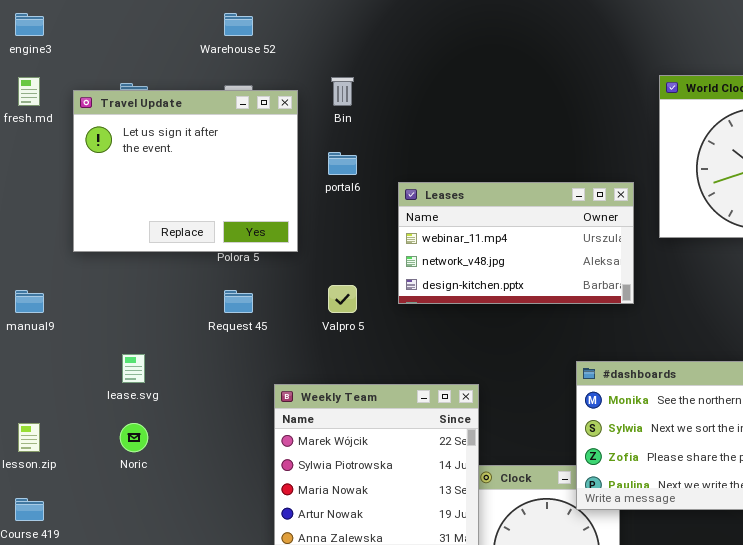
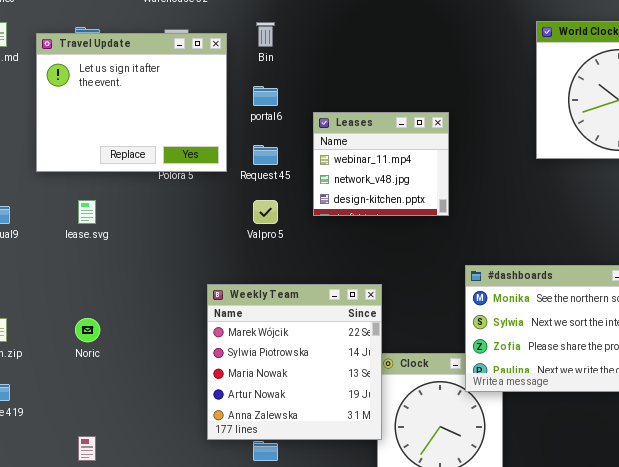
Leases: [398,182,634,304] -> [313,112,449,216], resized
Request 45: [224,290,253,313] -> [253,145,278,165], moved
lease.svg: [122,354,145,383] -> [78,200,96,224], moved

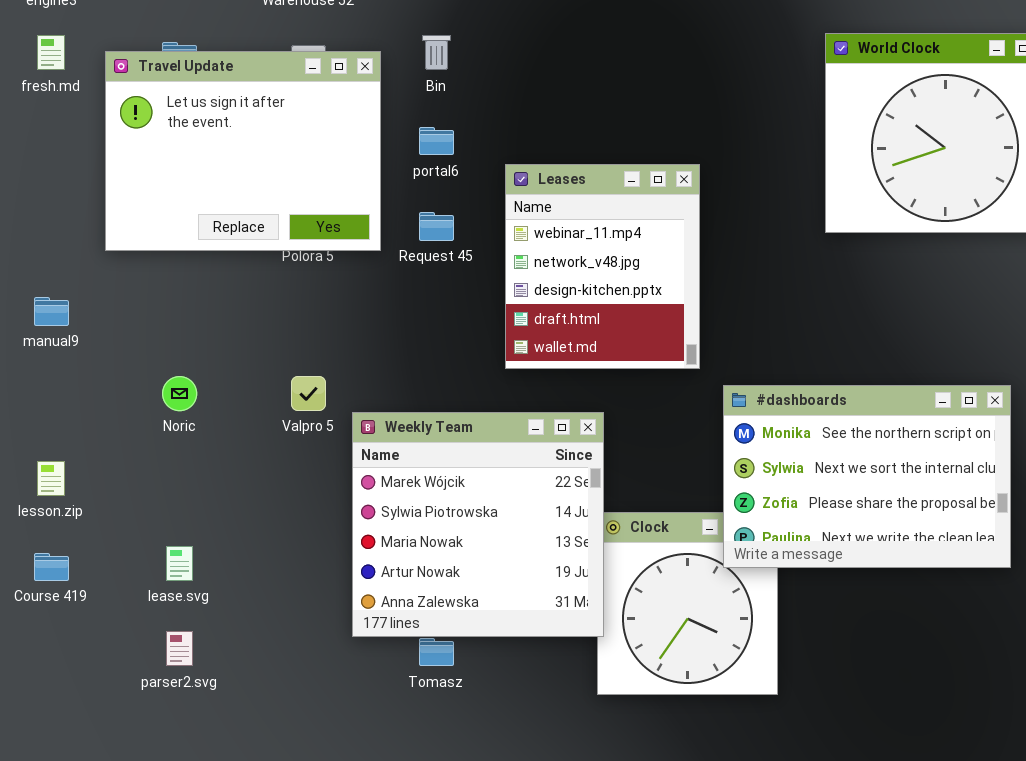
Leases: [313,112,449,216] -> [505,164,700,369], resized
lease.svg: [78,200,96,224] -> [166,546,193,581], moved
Valpro 5: [253,200,278,224] -> [291,376,326,411], moved
Noric: [75,318,100,342] -> [162,376,197,411], moved

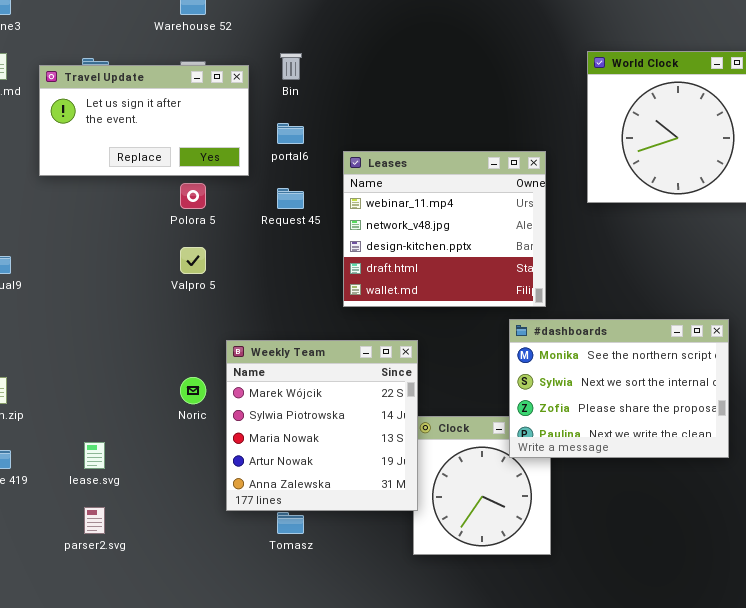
Travel Update: [105,51,381,251] -> [39,65,249,176], resized
Leases: [505,164,700,369] -> [343,151,546,307], resized
Noric: [162,376,197,411] -> [180,377,206,404], moved
Valpro 5: [291,376,326,411] -> [180,247,206,274], moved

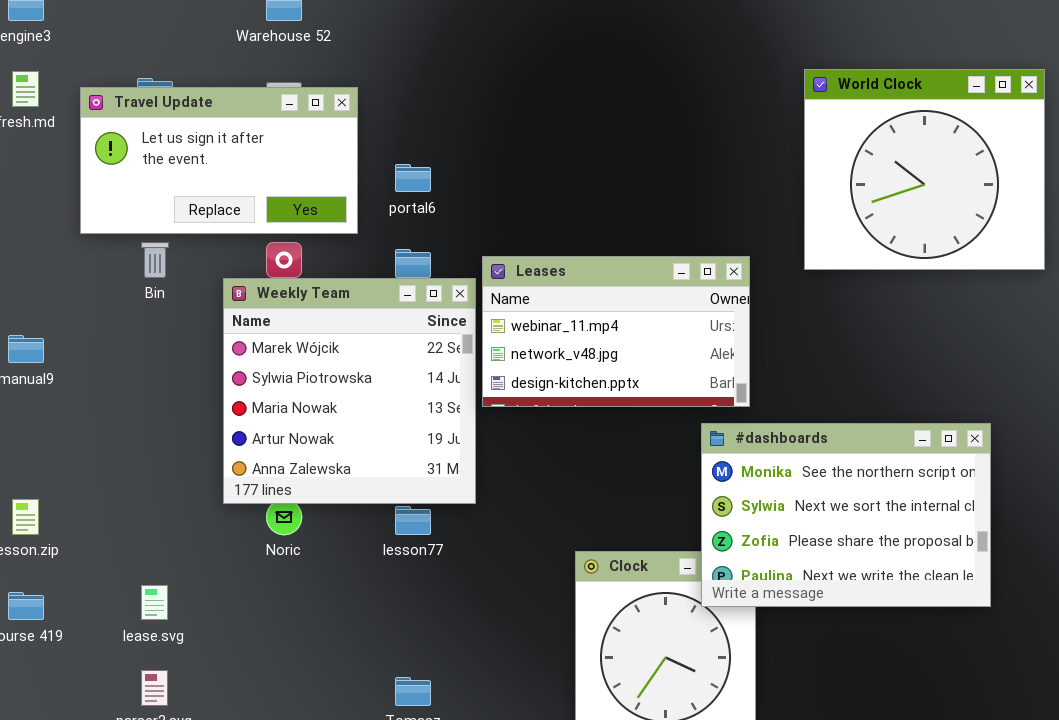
Bin: [280,53,302,80] -> [141,242,169,278], moved
Leases: [343,151,546,307] -> [482,256,750,407], resized
Weekly Team: [226,340,418,511] -> [223,278,476,504], moved

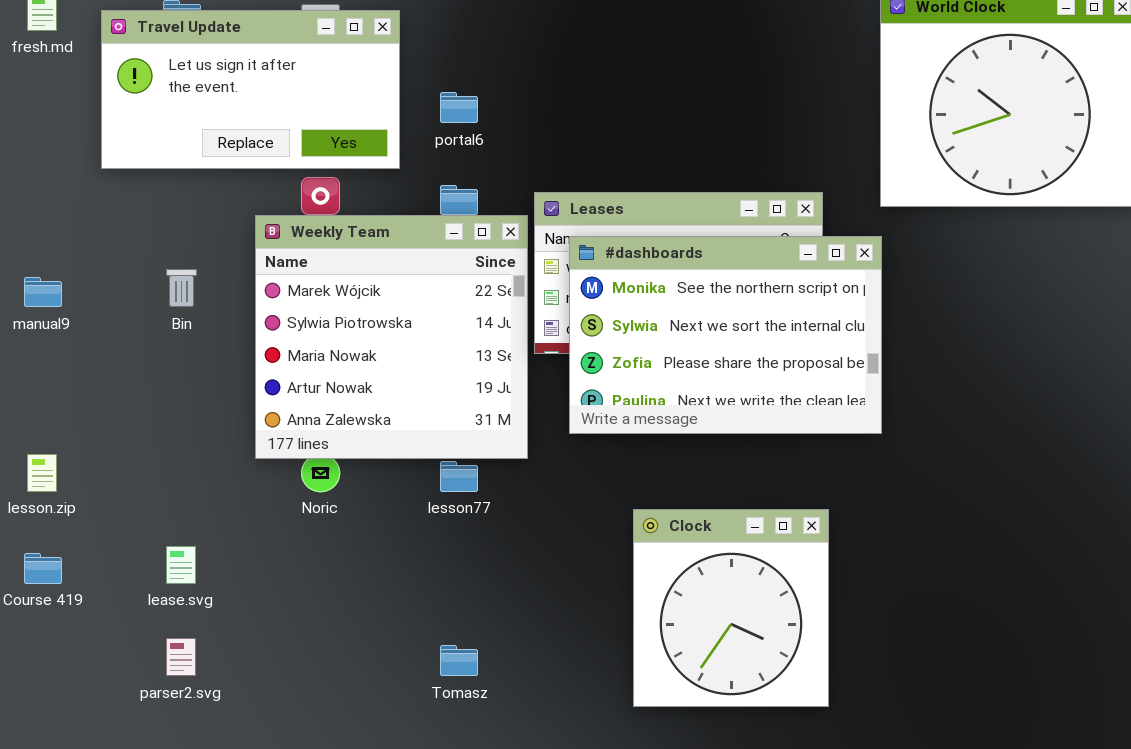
Bin: [141,242,169,278] -> [166,269,197,307], moved
#dashboards: [701,423,991,607] -> [569,236,882,434], moved

